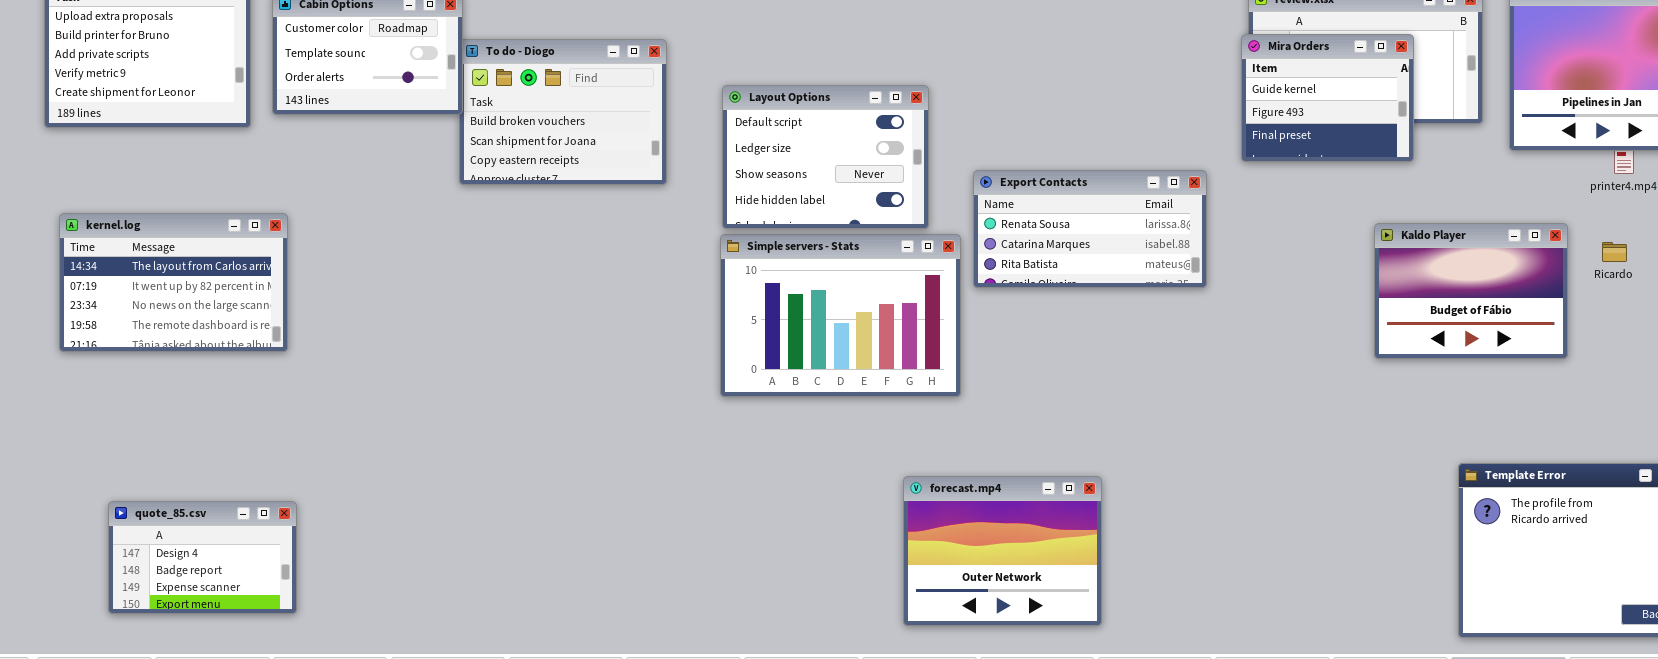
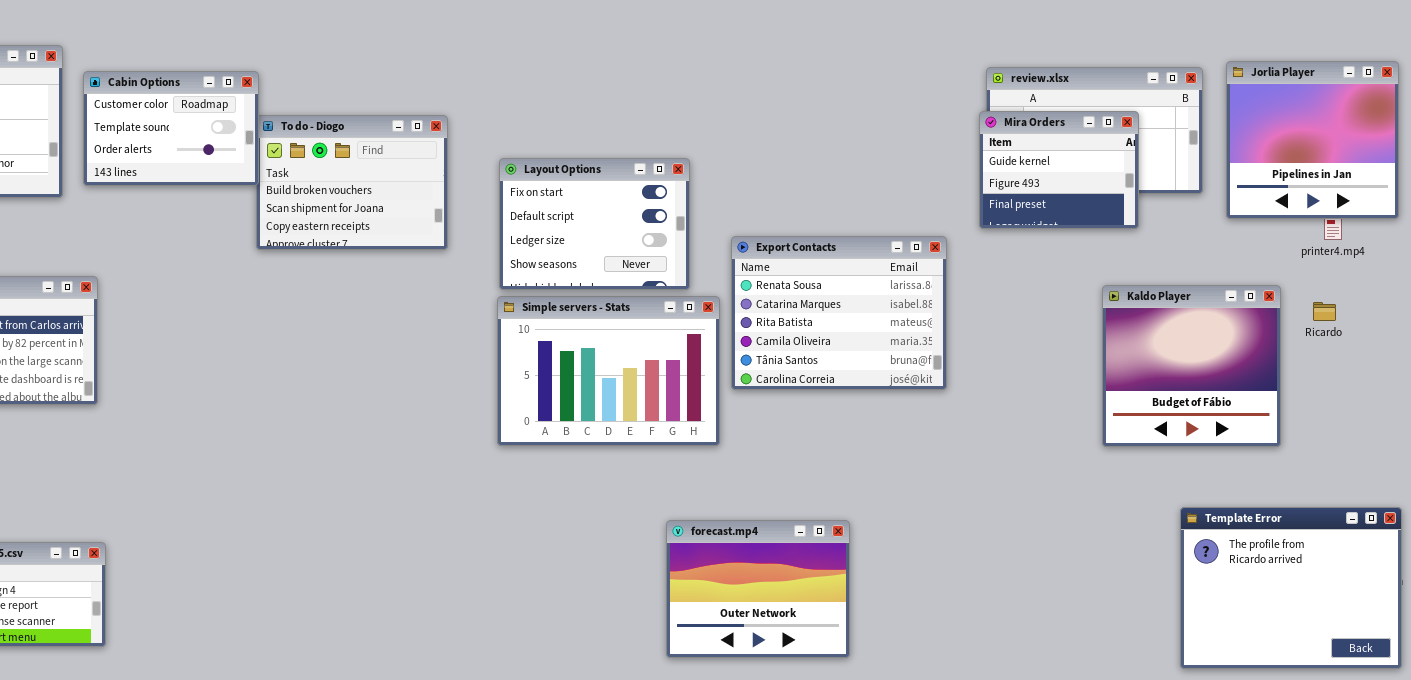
Layout Options: [722,85,929,229] -> [499,158,690,290], scrolled up 1 row
Export Contacts: [973,170,1207,288] -> [731,236,947,390], resized
Kaldo Player: [1374,223,1568,359] -> [1102,285,1281,447], resized

